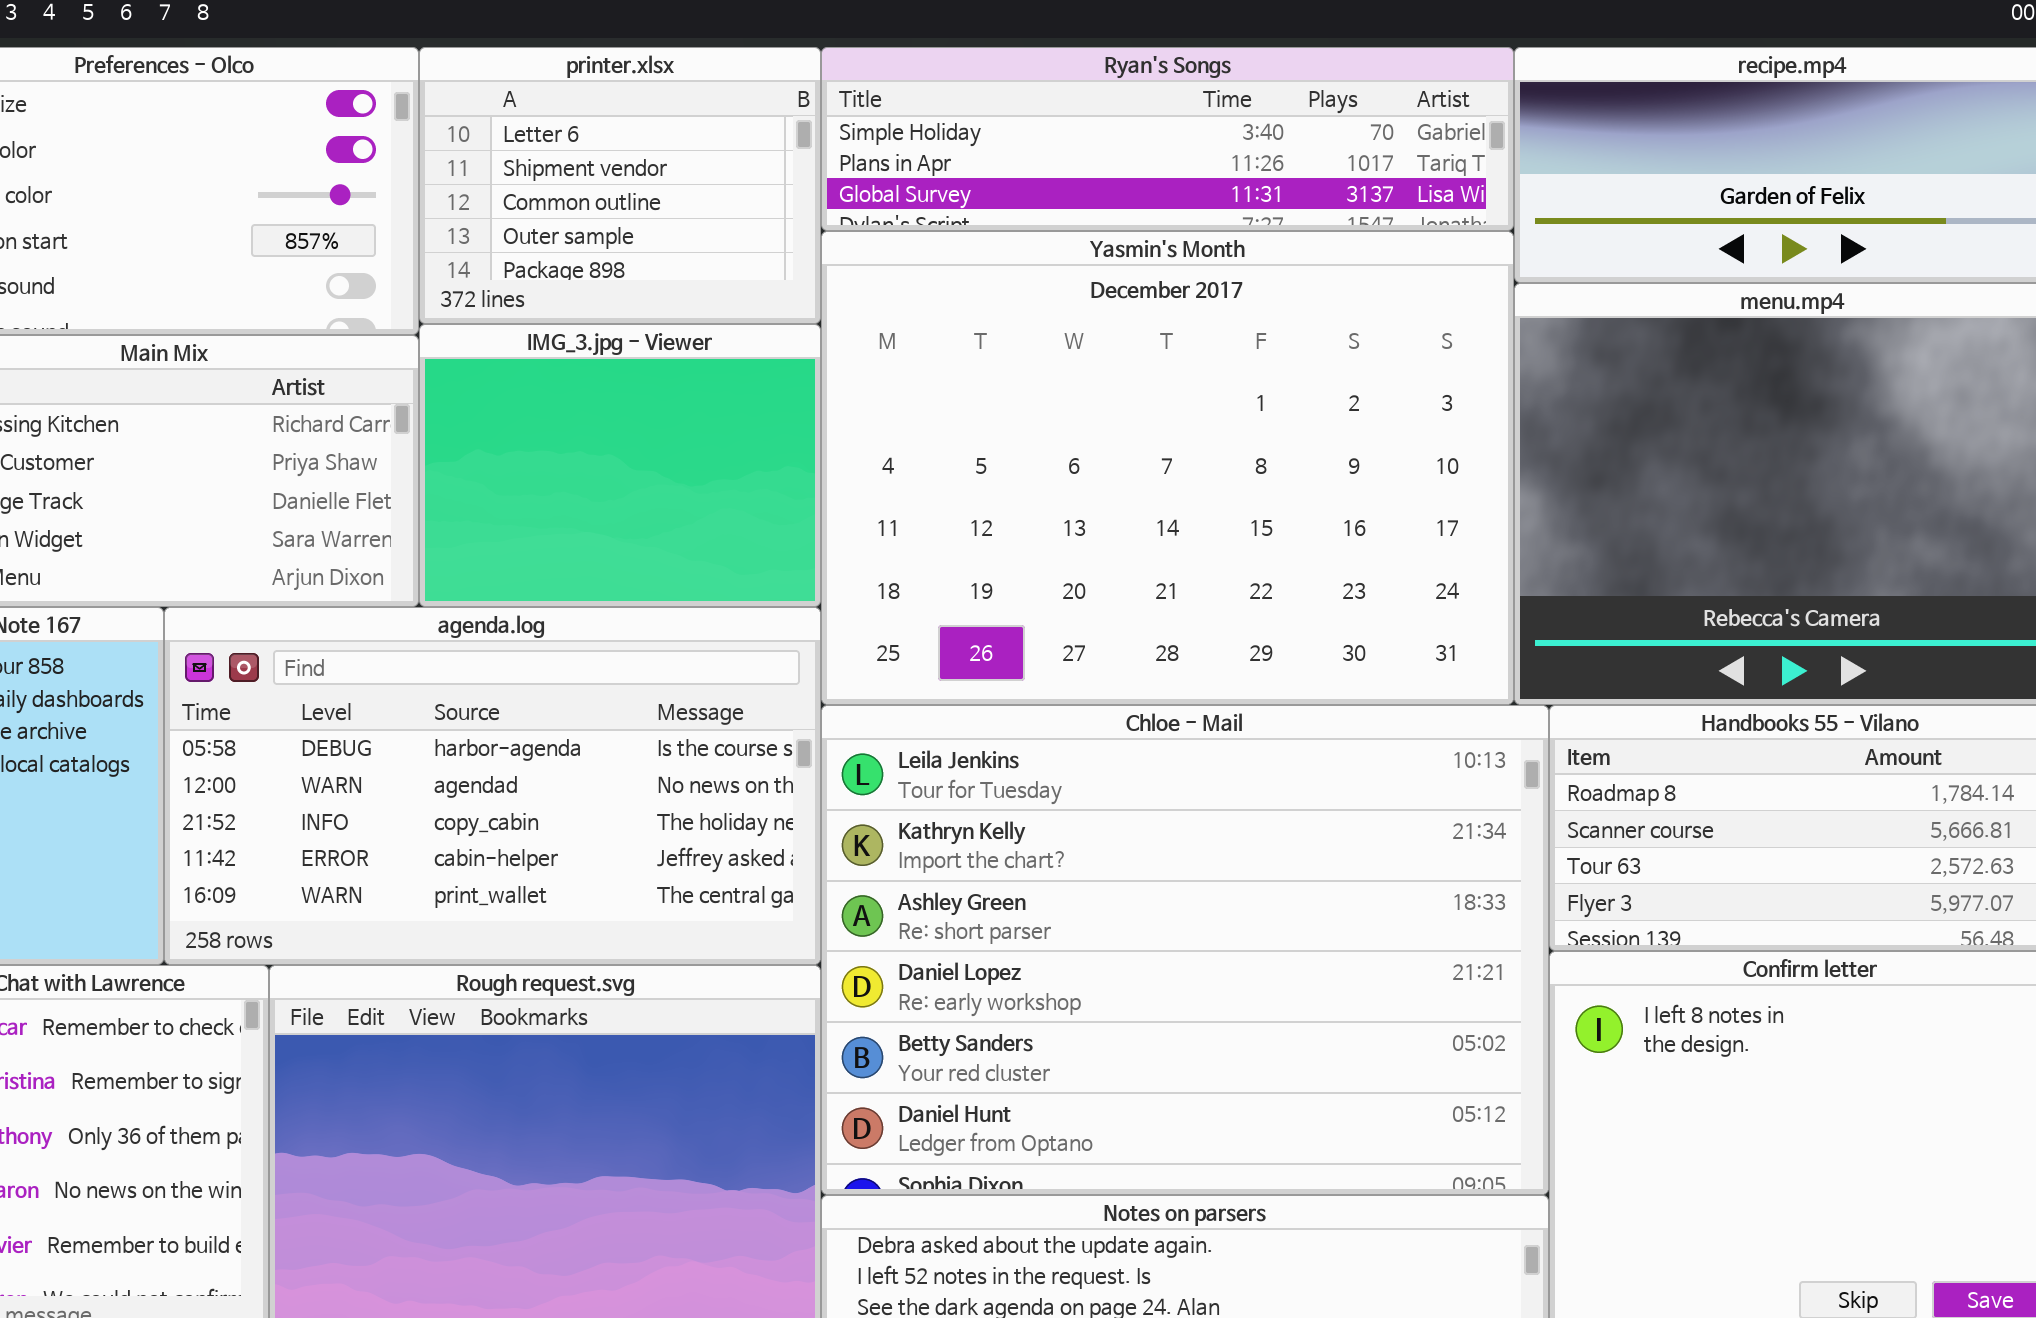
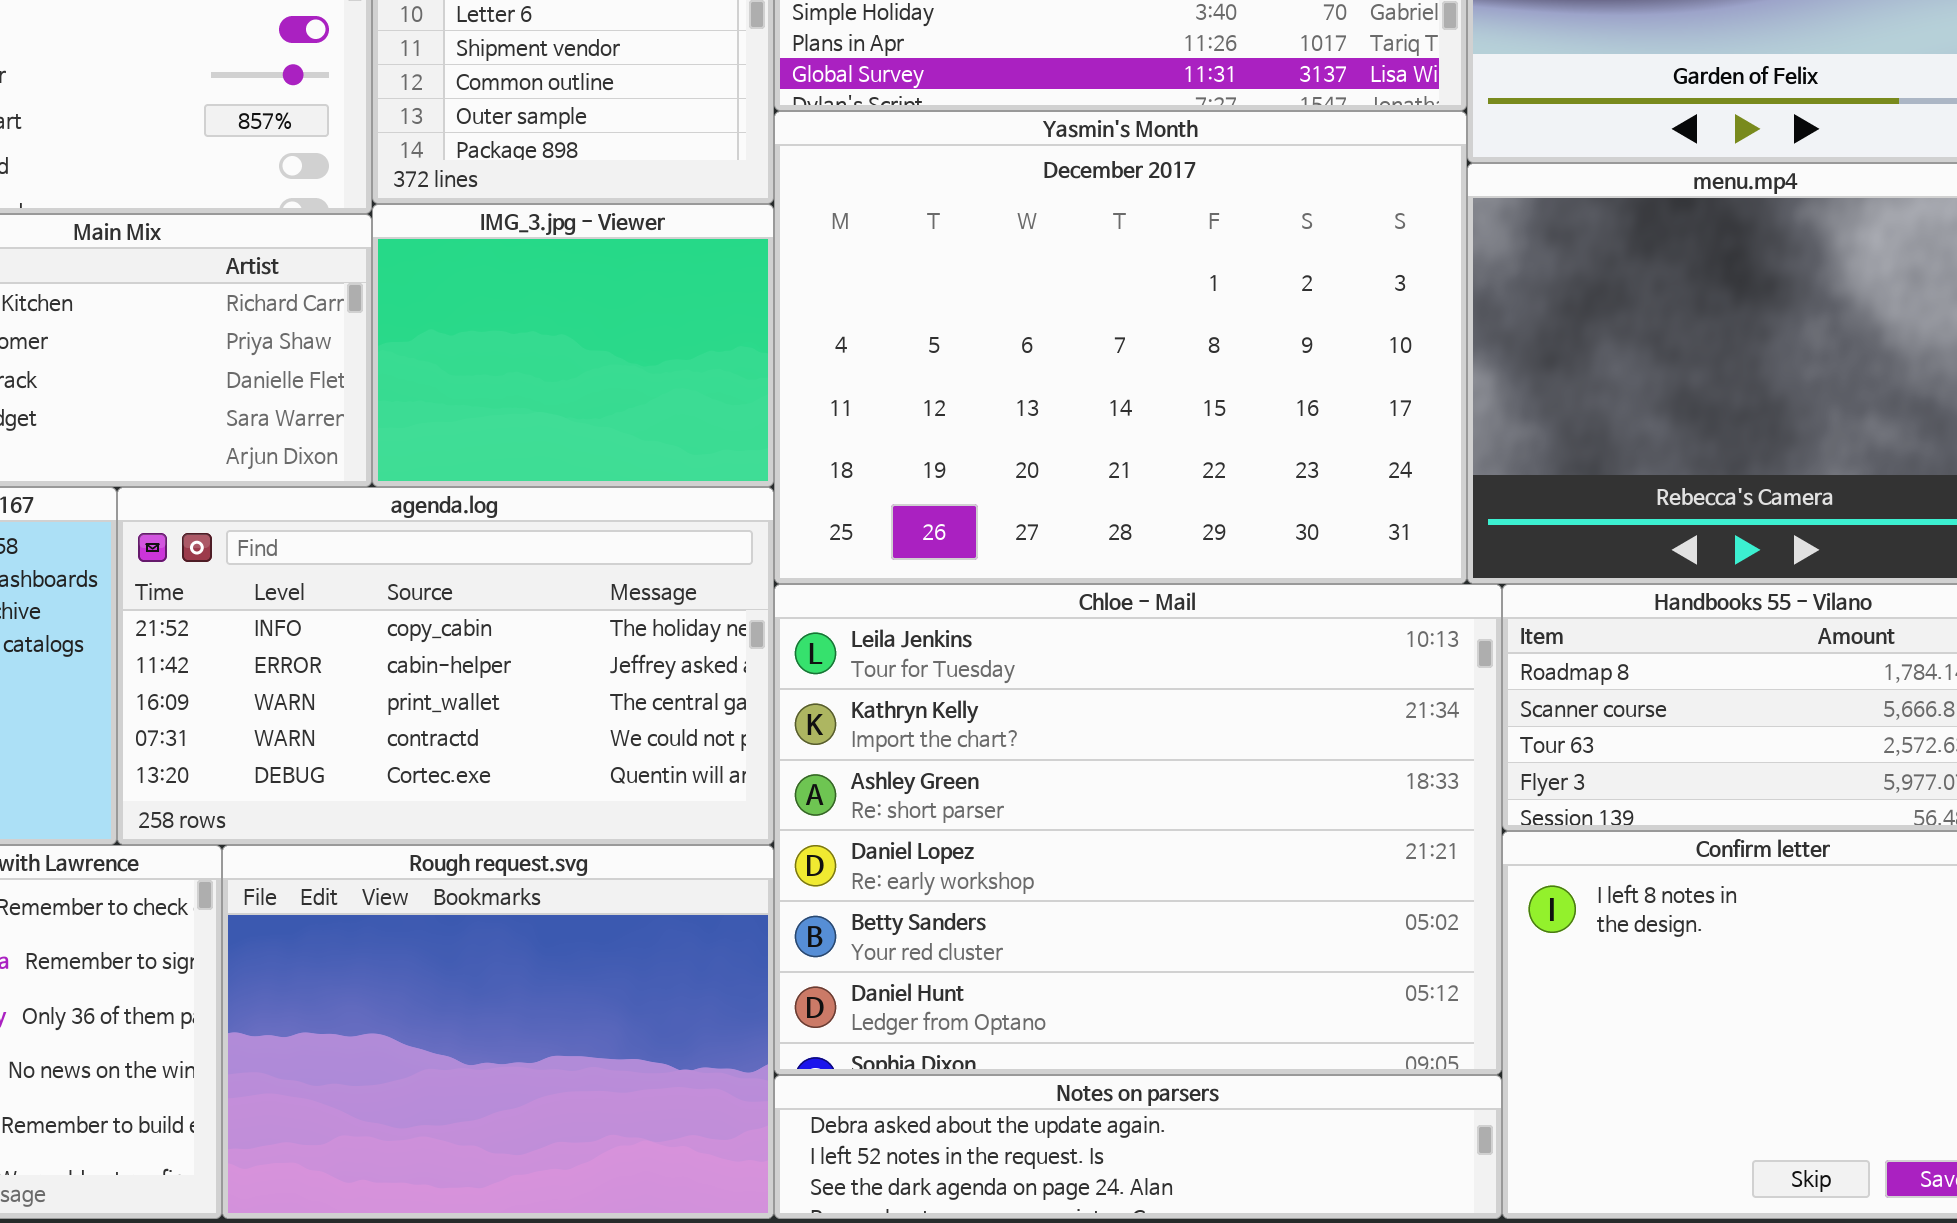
agenda.log: [164,607,821,965] -> [117,487,774,845], scrolled down 2 rows

